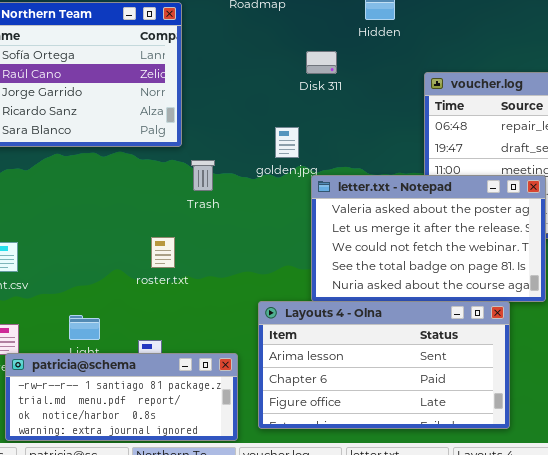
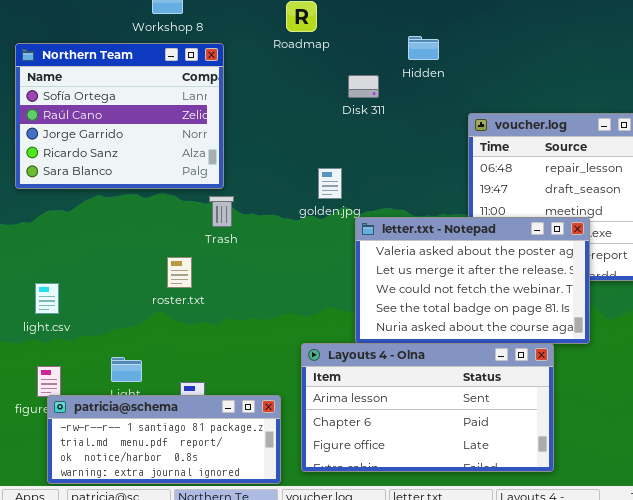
Disk 311: [306,51,337,74] -> [348,75,379,98], moved
Trash: [191,160,215,191] -> [209,196,234,227], moved
roster.txt: [151,237,175,268] -> [167,257,192,288], moved

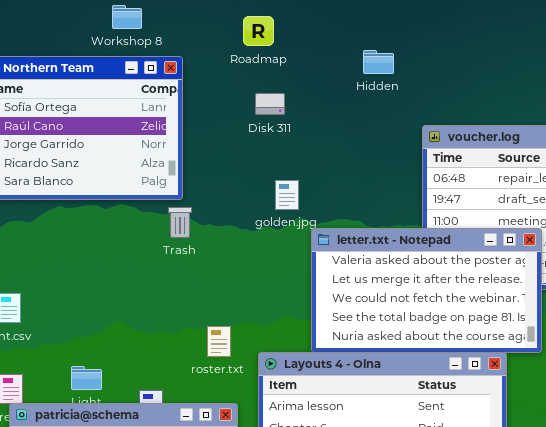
Disk 311: [348,75,379,98] -> [255,93,285,115], moved
roster.txt: [167,257,192,288] -> [207,326,231,357], moved

